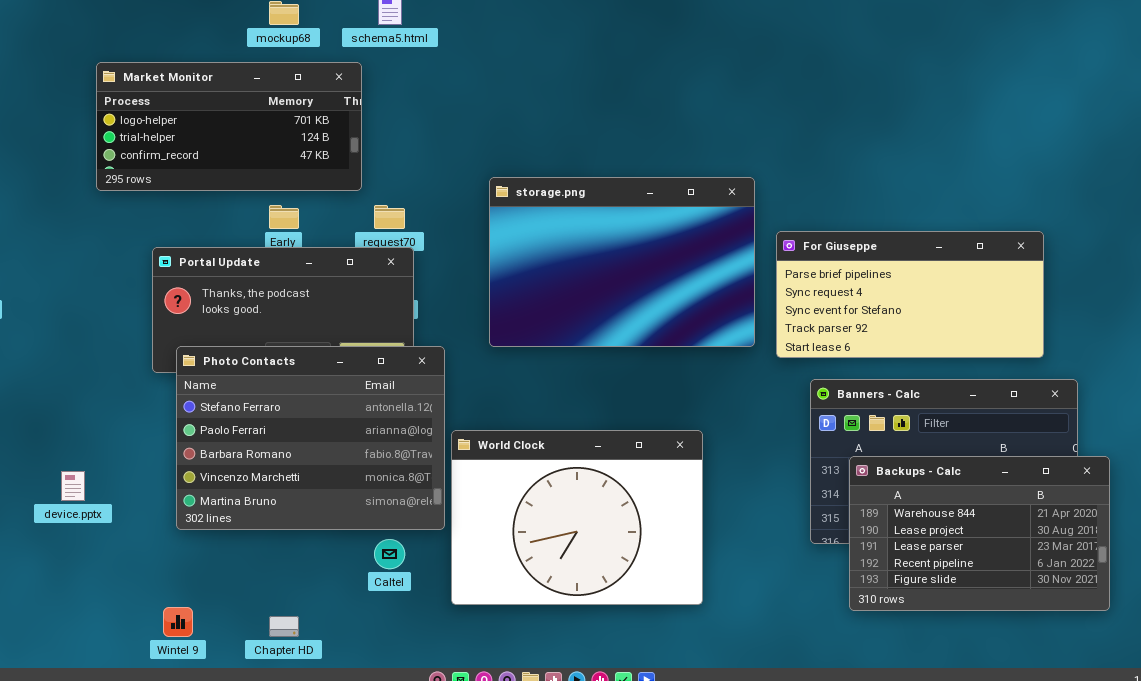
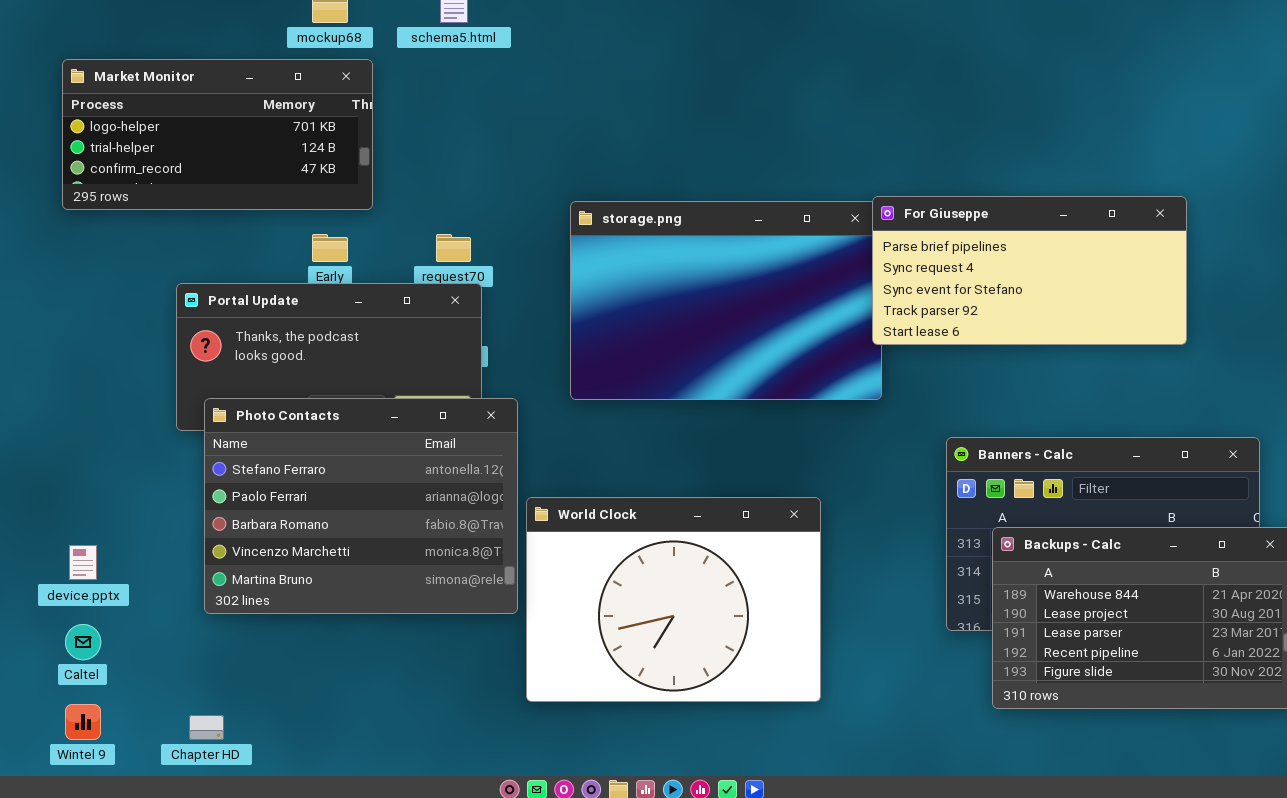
Market Monitor: [96,62,362,191] -> [62,59,373,210], moved
For Giuseppe: [776,231,1044,358] -> [872,196,1187,345], moved
Caltel: [374,539,405,569] -> [65,624,101,660], moved
Wintel 9: [163,607,193,637] -> [65,704,101,740], moved
Chapter HD: [269,616,299,637] -> [189,715,224,740], moved

